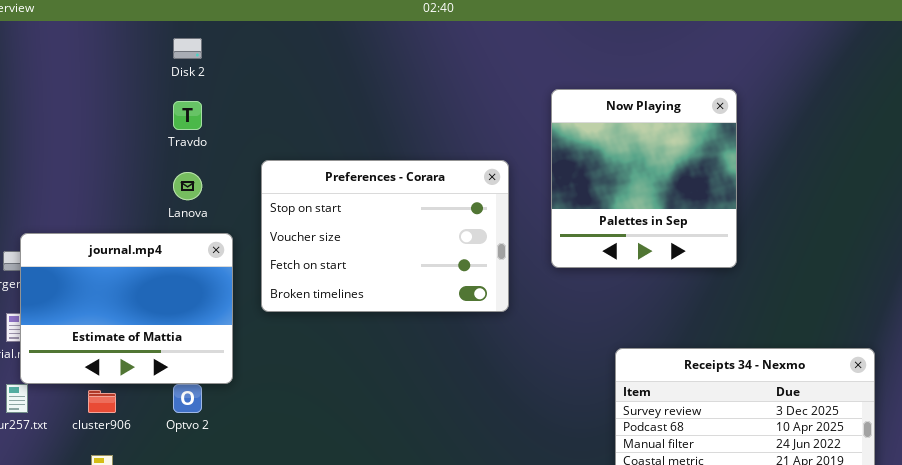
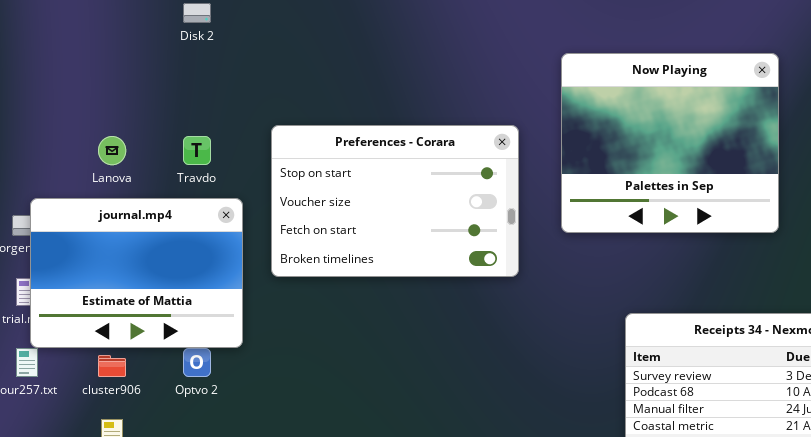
Now Playing: [551,89,737,268] -> [561,53,779,233], resized
Travdo: [173,101,202,130] -> [183,136,211,165], moved
Lanova: [173,172,202,200] -> [98,136,126,165], moved

